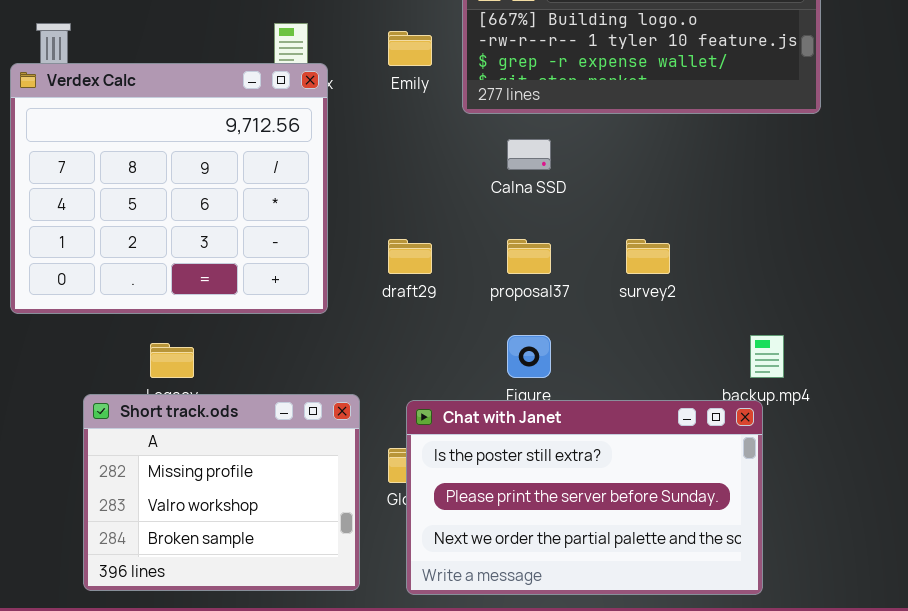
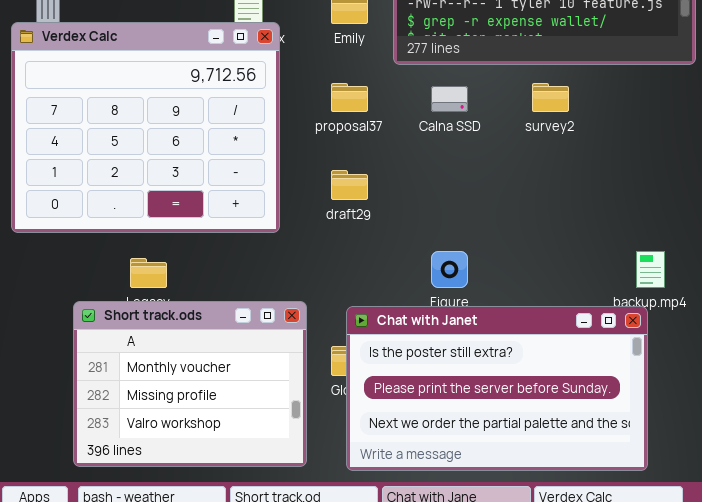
proposal37: [507,239,551,274] -> [331,83,368,112], moved
survey2: [626,239,670,274] -> [532,83,569,112], moved
Short track.ods: [83,394,360,591] -> [73,301,307,467], scrolled up 1 row

